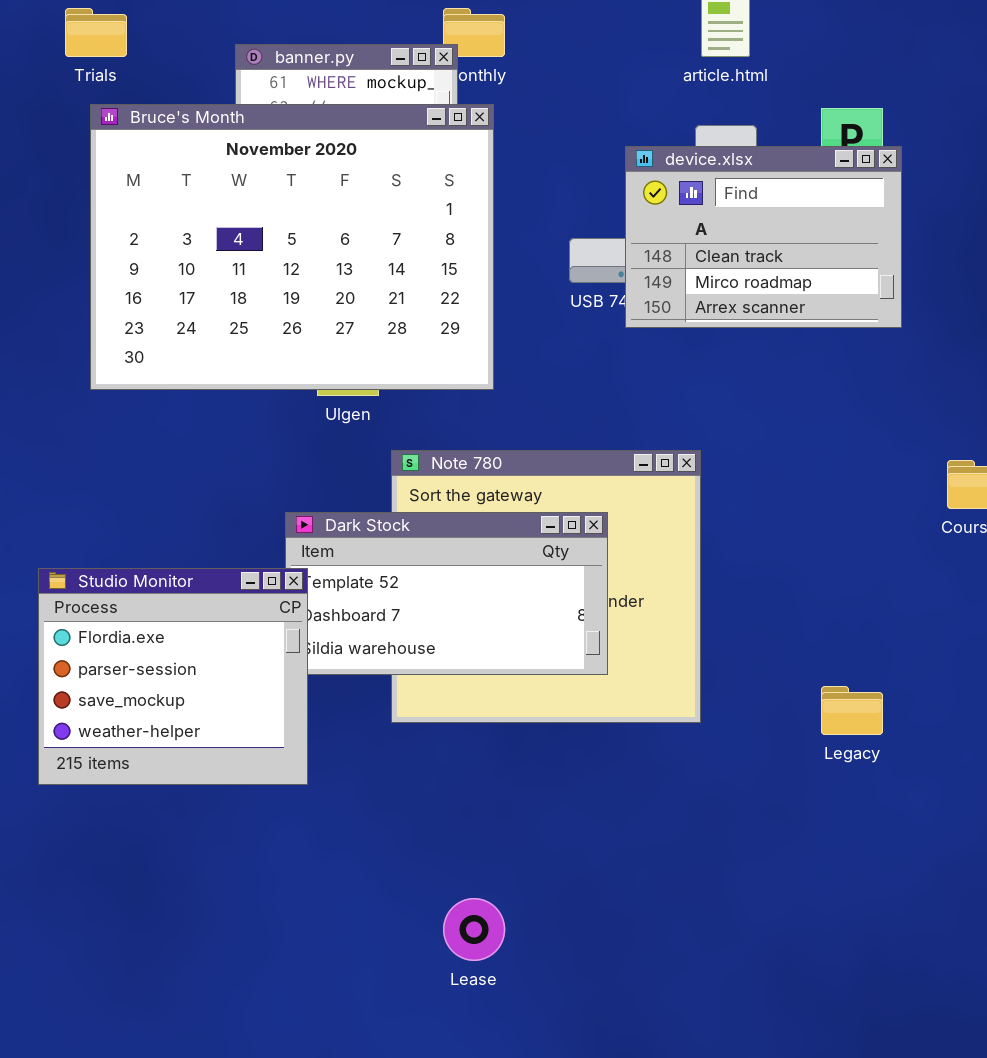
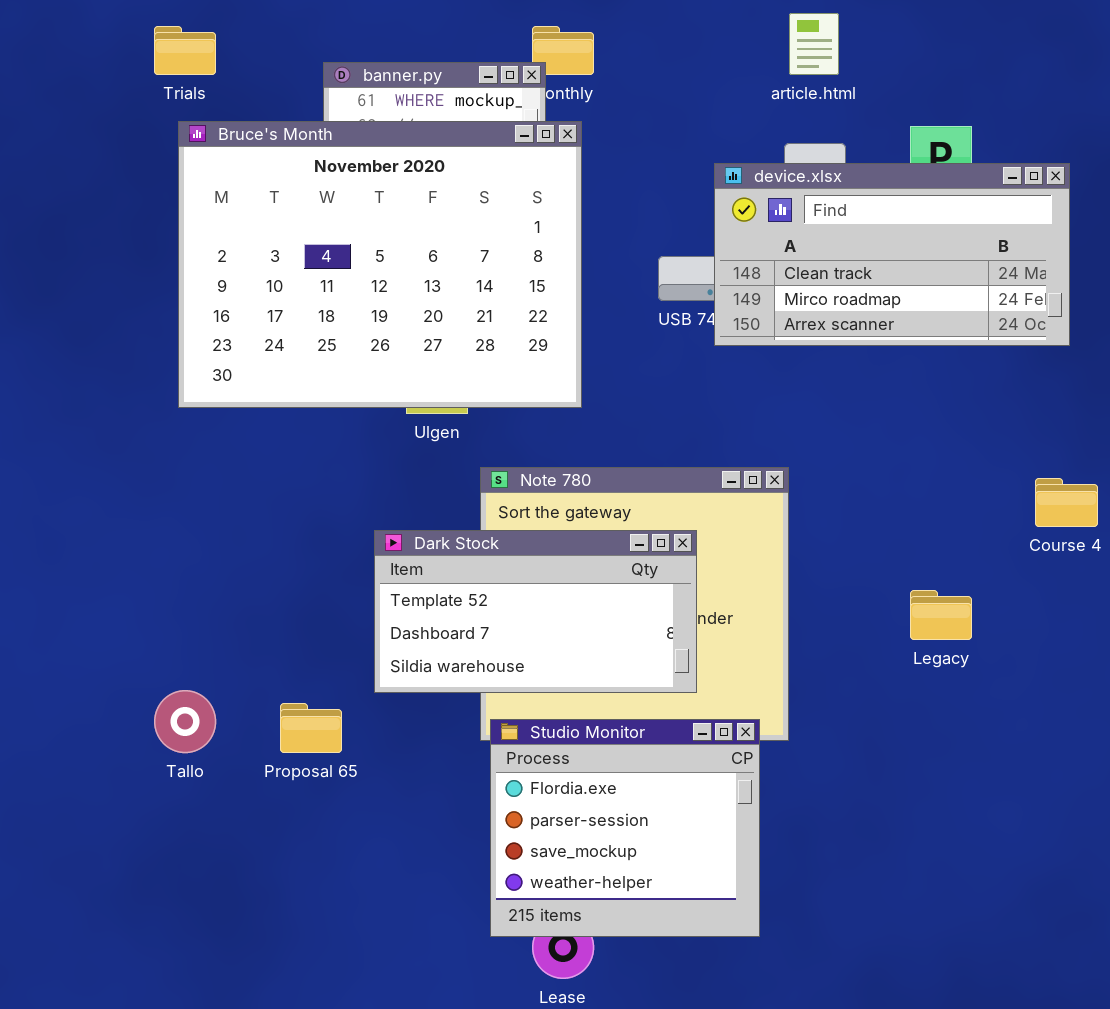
device.xlsx: [625,146,902,328] -> [714,163,1070,346], resized
Studio Monitor: [38,568,308,785] -> [490,719,760,937], moved
Legacy: [821,686,883,735] -> [910,590,972,640], moved

